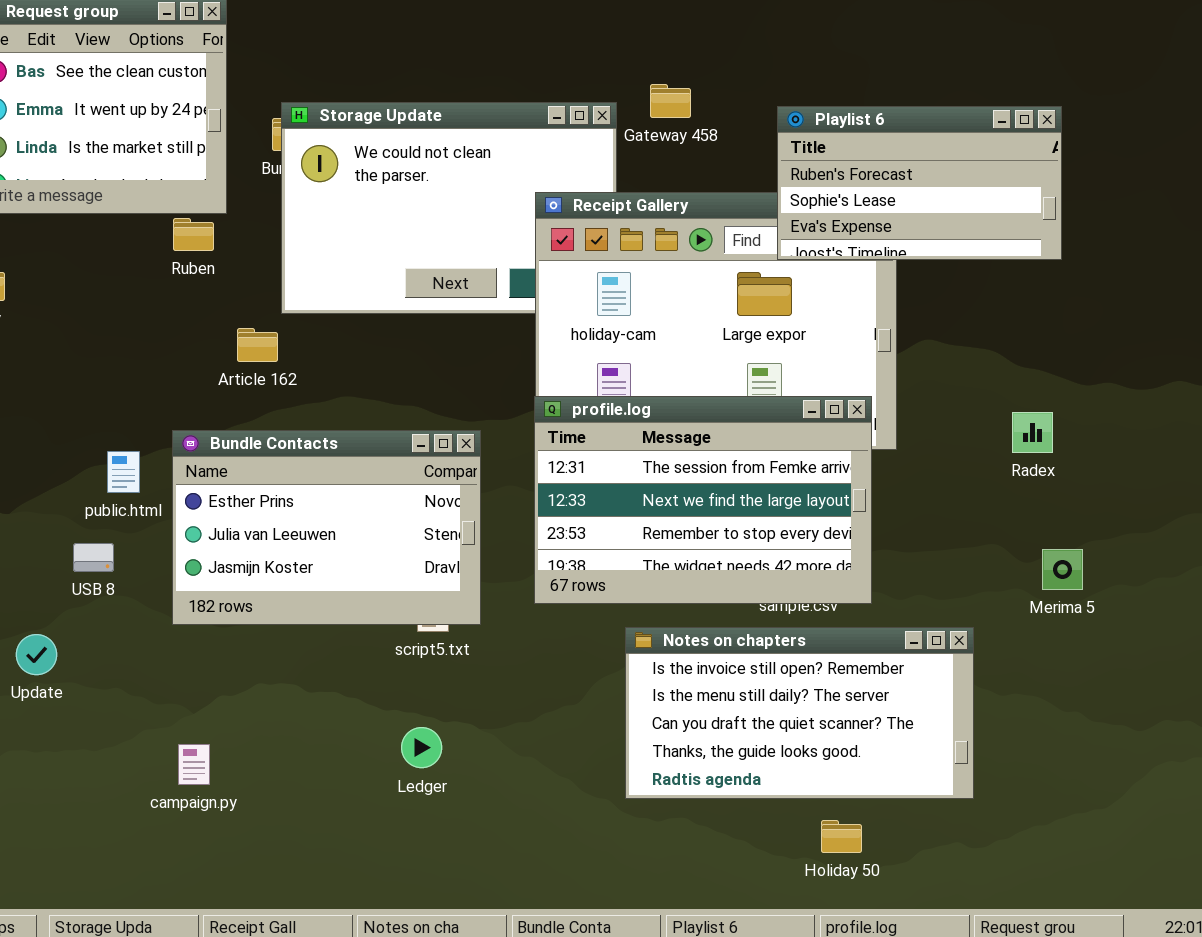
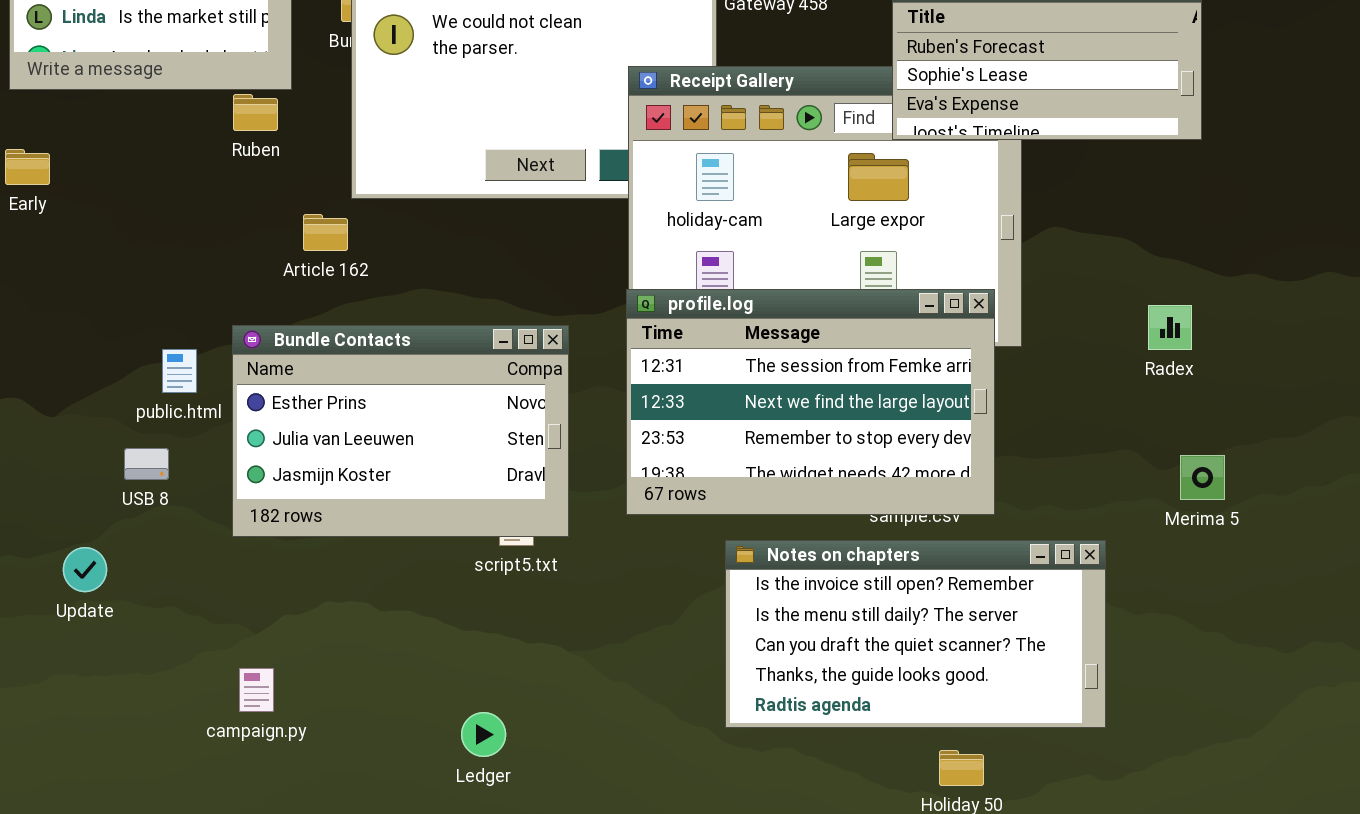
Ledger: [401,727,442,768] -> [461,712,506,757], moved

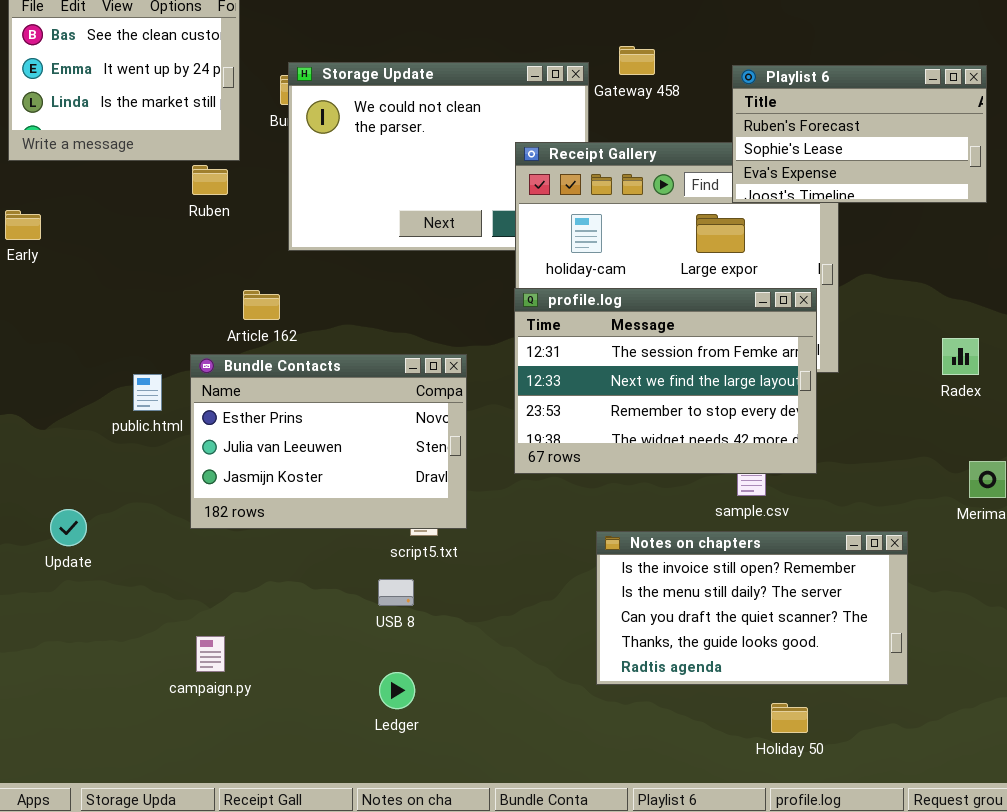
Article 162: [303,214,348,251] -> [243,290,280,320], moved
profile.log: [626,289,995,515] -> [514,288,817,474], moved
USB 8: [124,448,169,480] -> [378,579,414,606], moved
Update: [63,547,107,592] -> [50,509,87,546], moved

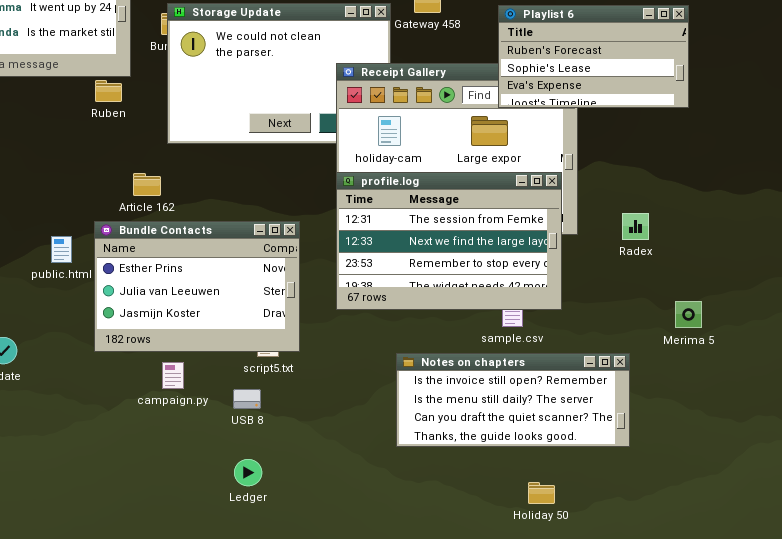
Radex: [942,338,979,375] -> [622,213,649,240], moved
Notes on chapters: [596,531,908,685] -> [396,353,630,447], resized
campaign.py: [196,636,225,672] -> [162,362,184,389], moved

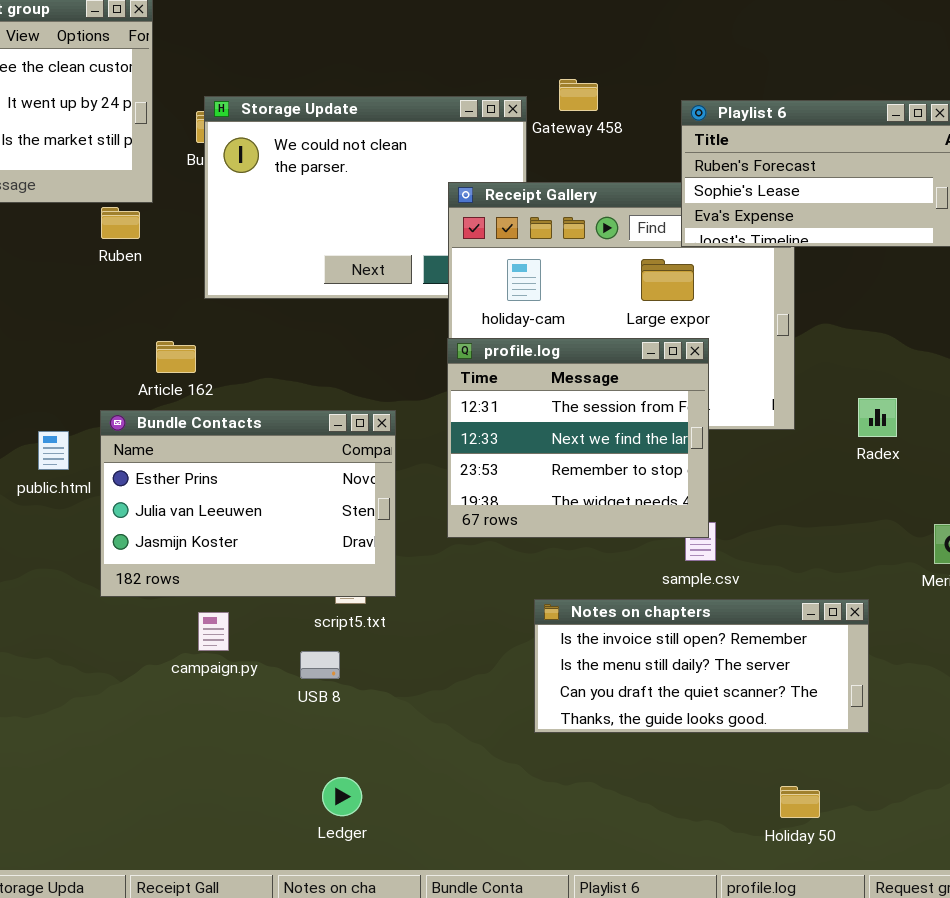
profile.log: [336,172,562,310] -> [447,338,709,538], resized
Ledger: [234,459,262,486] -> [322,777,362,816], moved
Holiday 50: [528,482,555,504] -> [780,786,820,818], moved

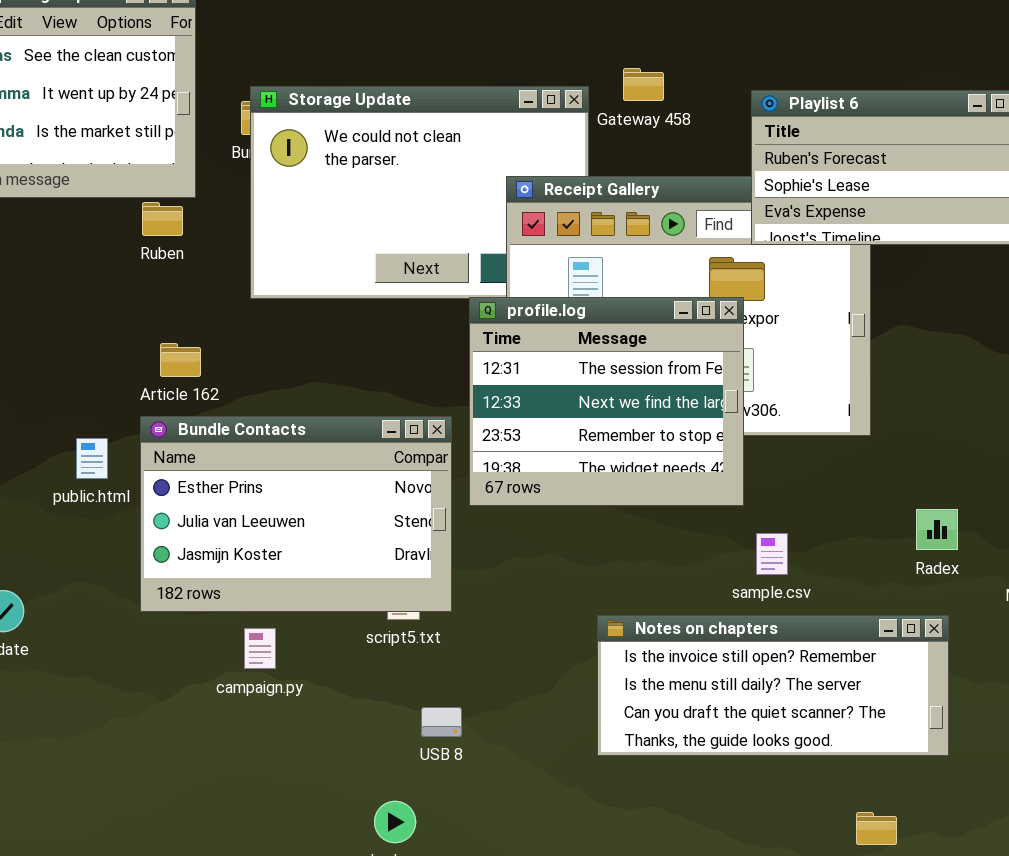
profile.log: [447,338,709,538] -> [469,297,744,506], moved
Article 162: [156,341,196,373] -> [160,343,201,377], moved
Radex: [858,398,897,437] -> [916,509,958,550], moved
USB 8: [300,651,340,679] -> [421,707,462,737], moved

